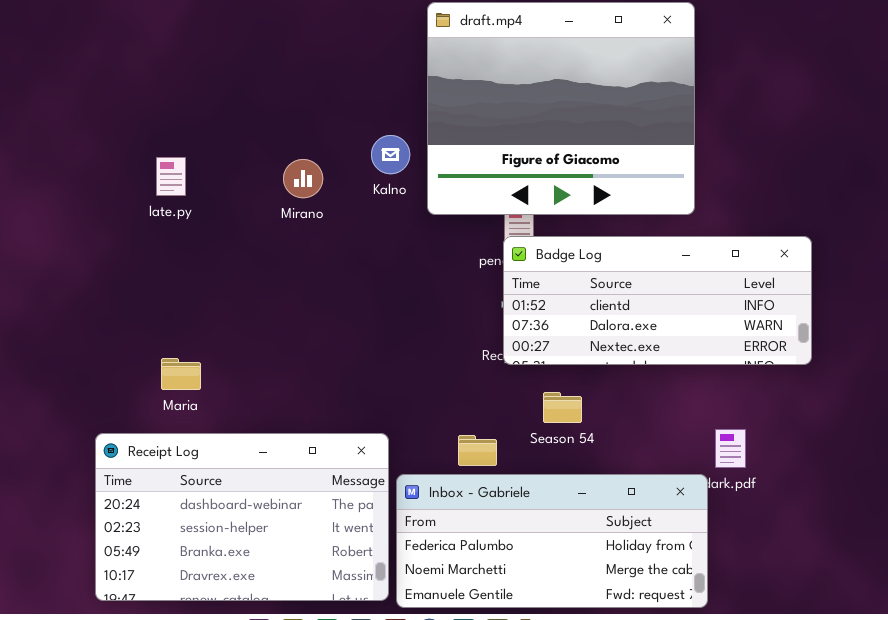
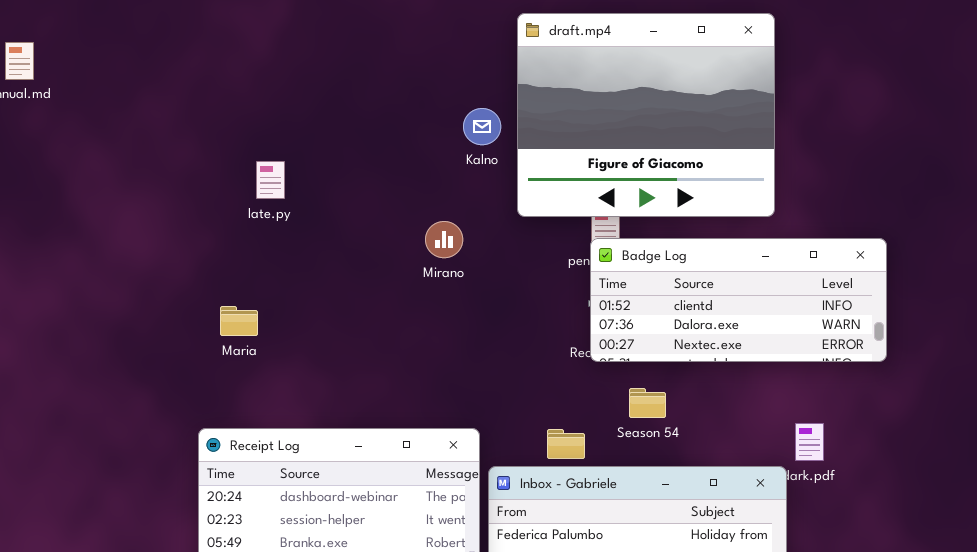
Kalno: [371,135,410,174] -> [463,108,501,145], moved
Mirano: [283,159,323,198] -> [425,221,463,258], moved
Maria: [161,358,201,390] -> [220,306,258,336], moved

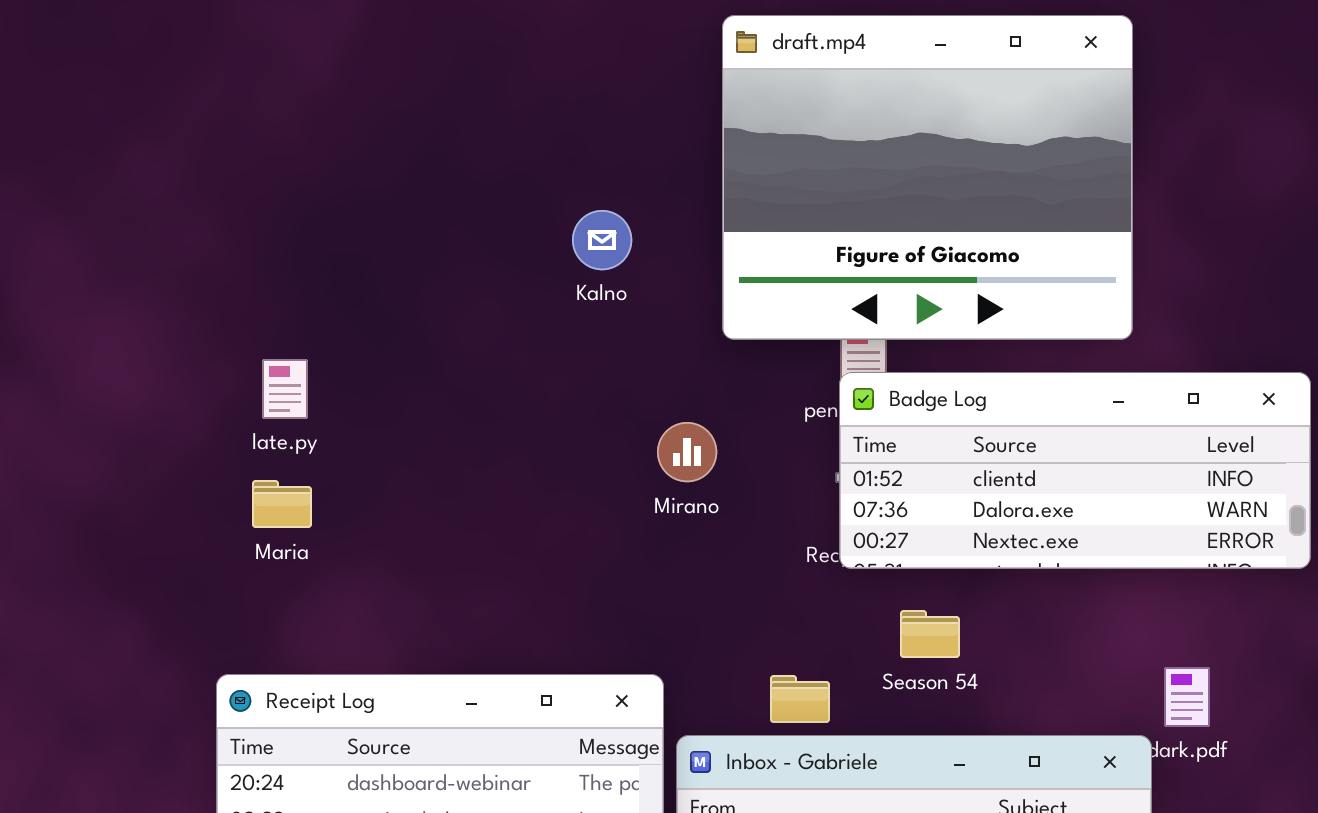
Kalno: [463,108,501,145] -> [572,210,632,270], moved
late.py: [256,161,285,199] -> [262,359,308,419], moved
Mirano: [425,221,463,258] -> [657,422,717,482], moved

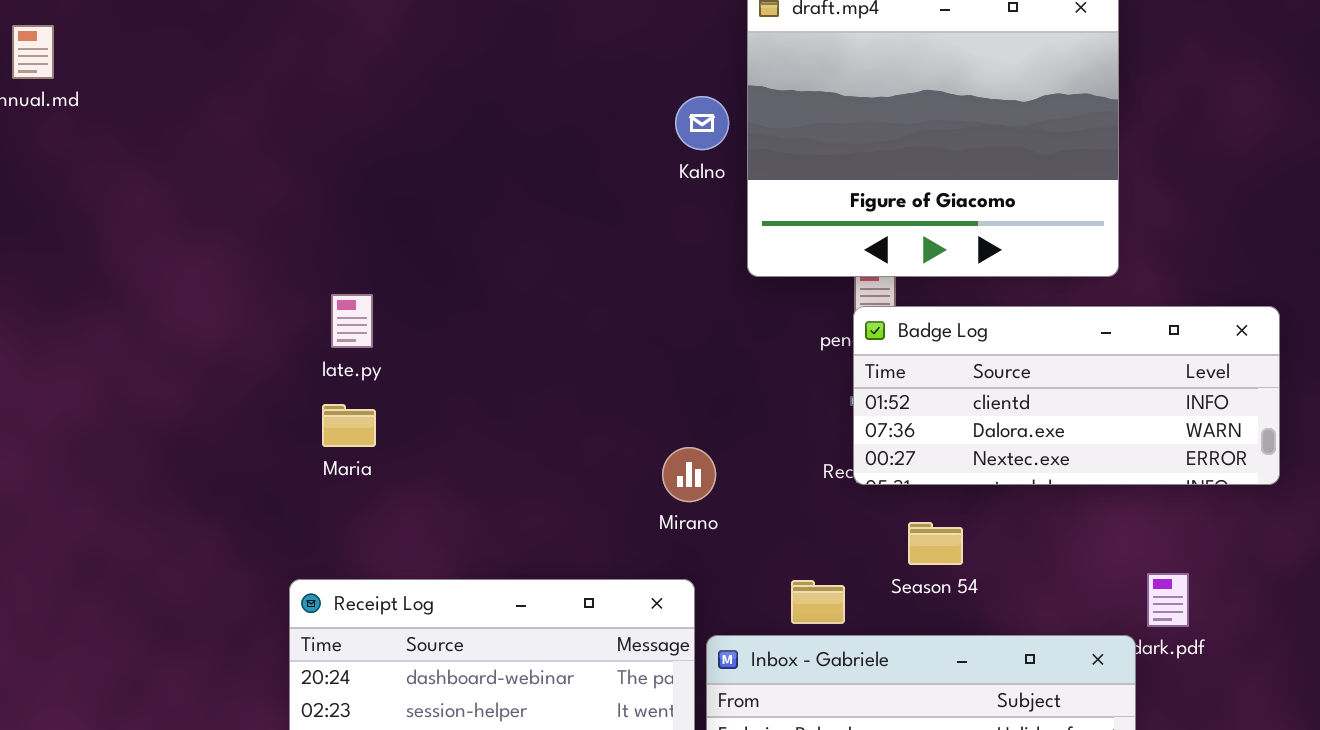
Kalno: [572,210,632,270] -> [675,96,729,150], moved
Mirano: [657,422,717,482] -> [662,447,716,502], moved

